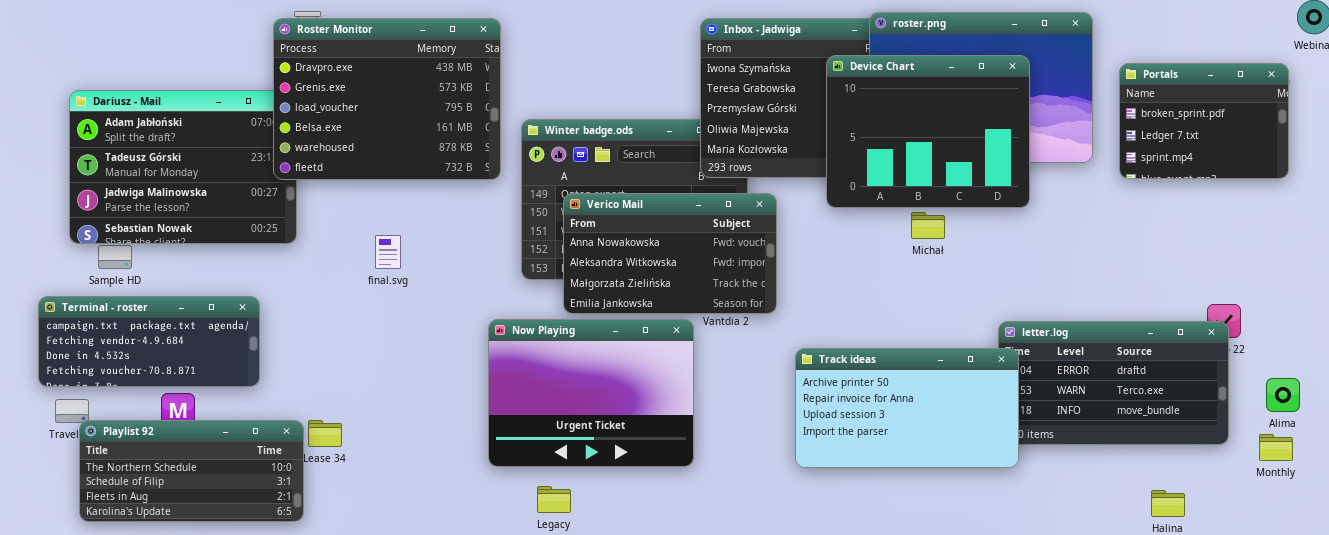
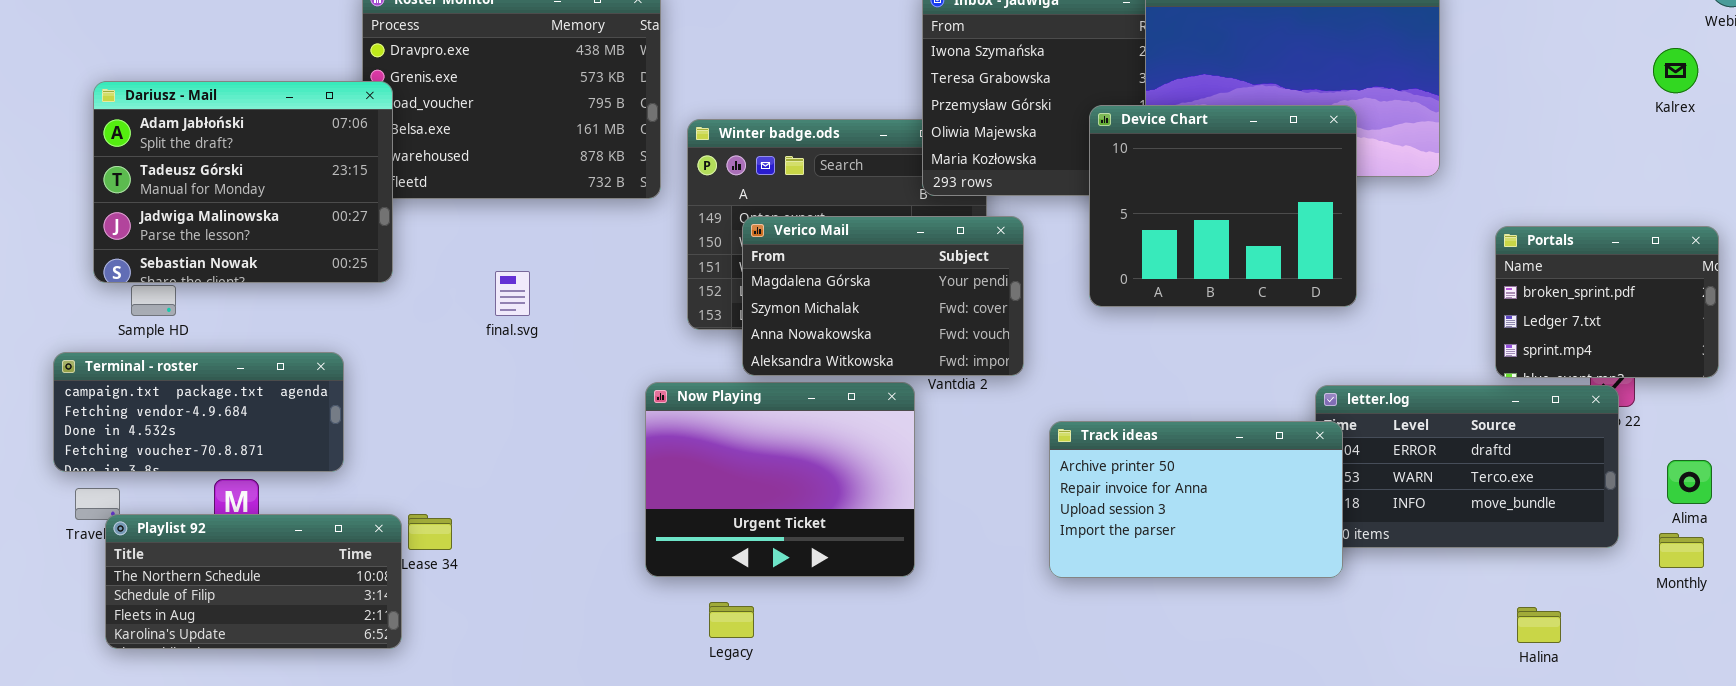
Device Chart: [826,55,1030,208] -> [1089,105,1357,307], moved
Portals: [1119,63,1289,179] -> [1495,226,1719,378], moved
Dariusz - Mail: [69,90,297,244] -> [93,81,393,283], raised
Verico Mail: [563,193,777,314] -> [742,216,1024,376], scrolled up 2 rows

